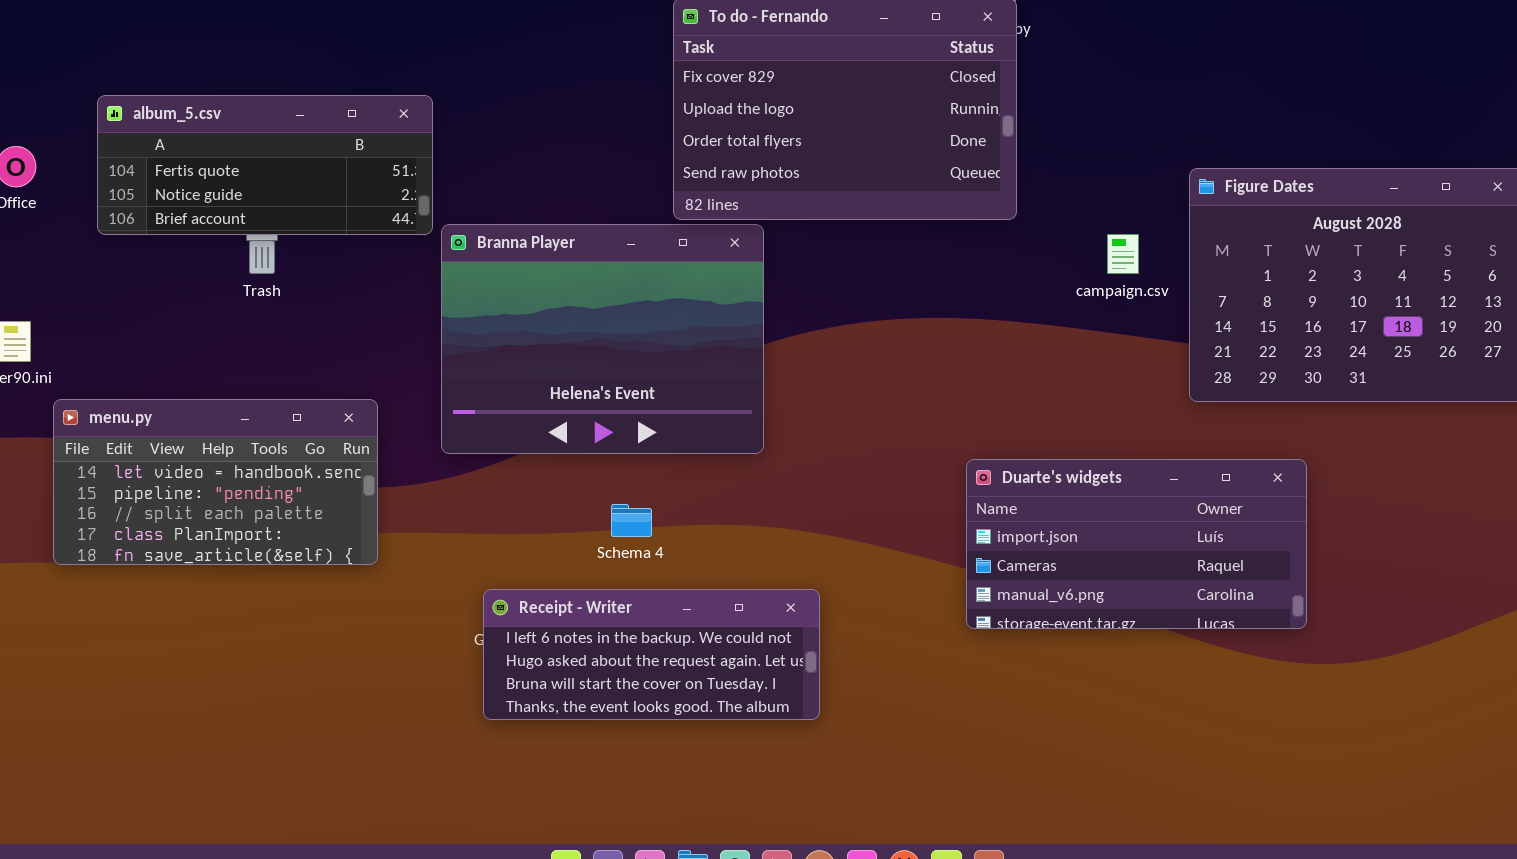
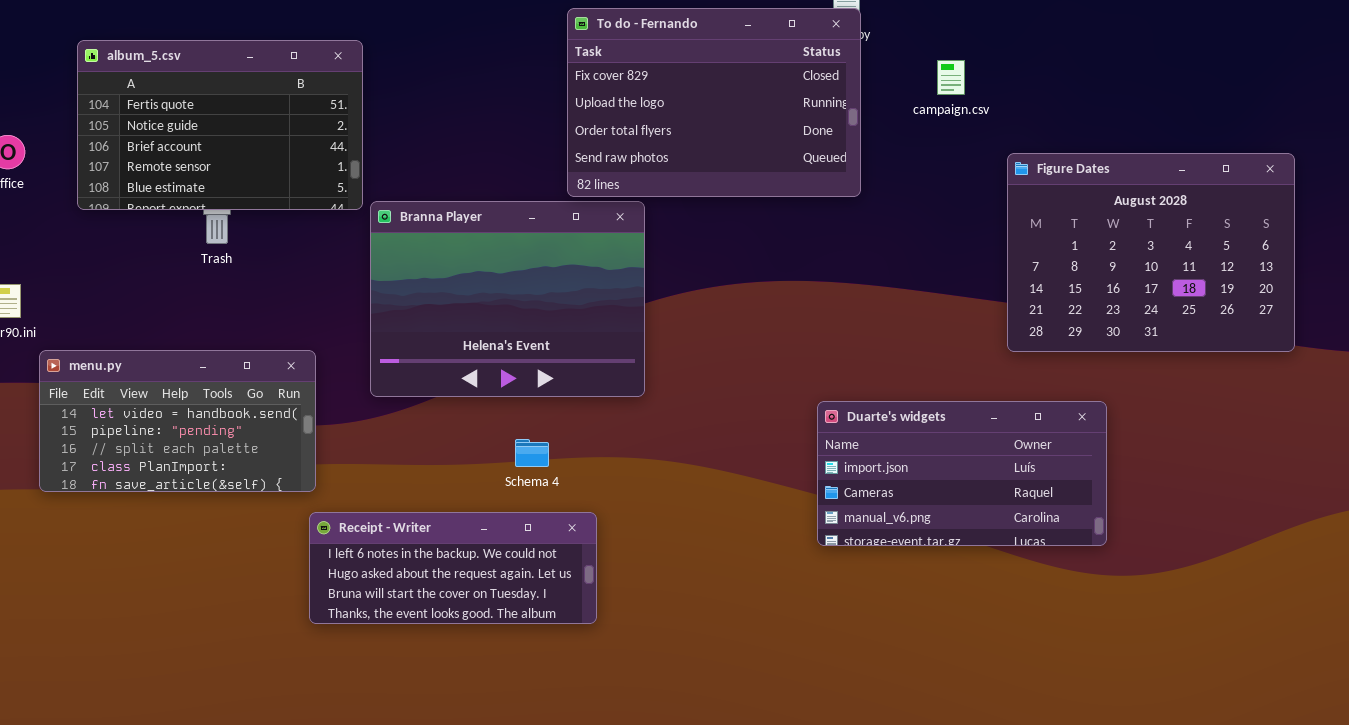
album_5.csv: [97,95,433,235] -> [77,40,363,210], resized
campaign.csv: [1107,234,1139,274] -> [937,60,965,95], moved
Receipt - Writer: [483,589,820,720] -> [309,512,597,624], moved

